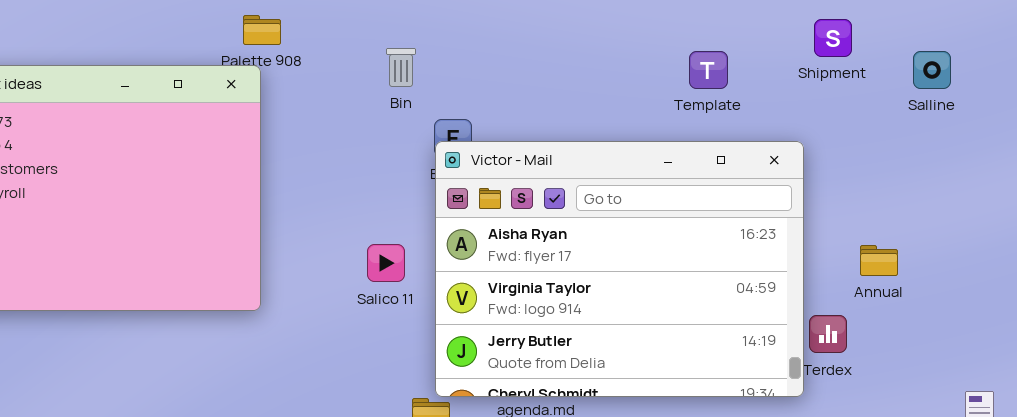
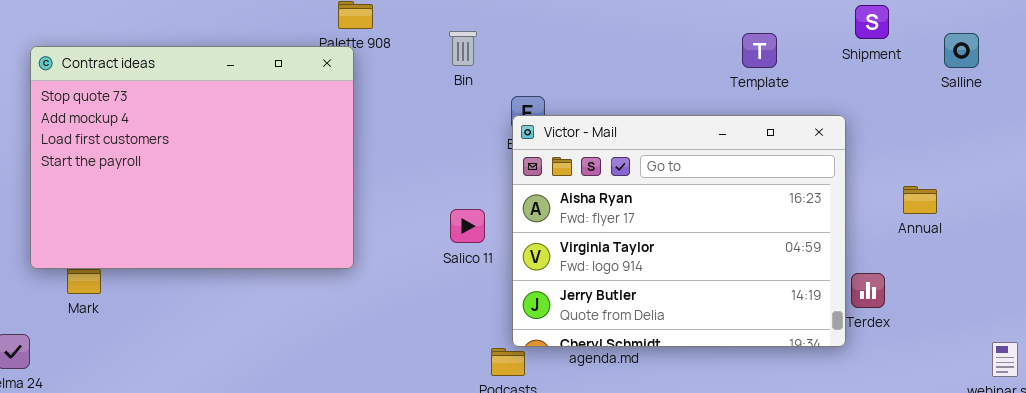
Bin: [386,48,416,87] -> [449,31,477,66], moved
Annual: [860,245,898,276] -> [903,186,937,214], moved

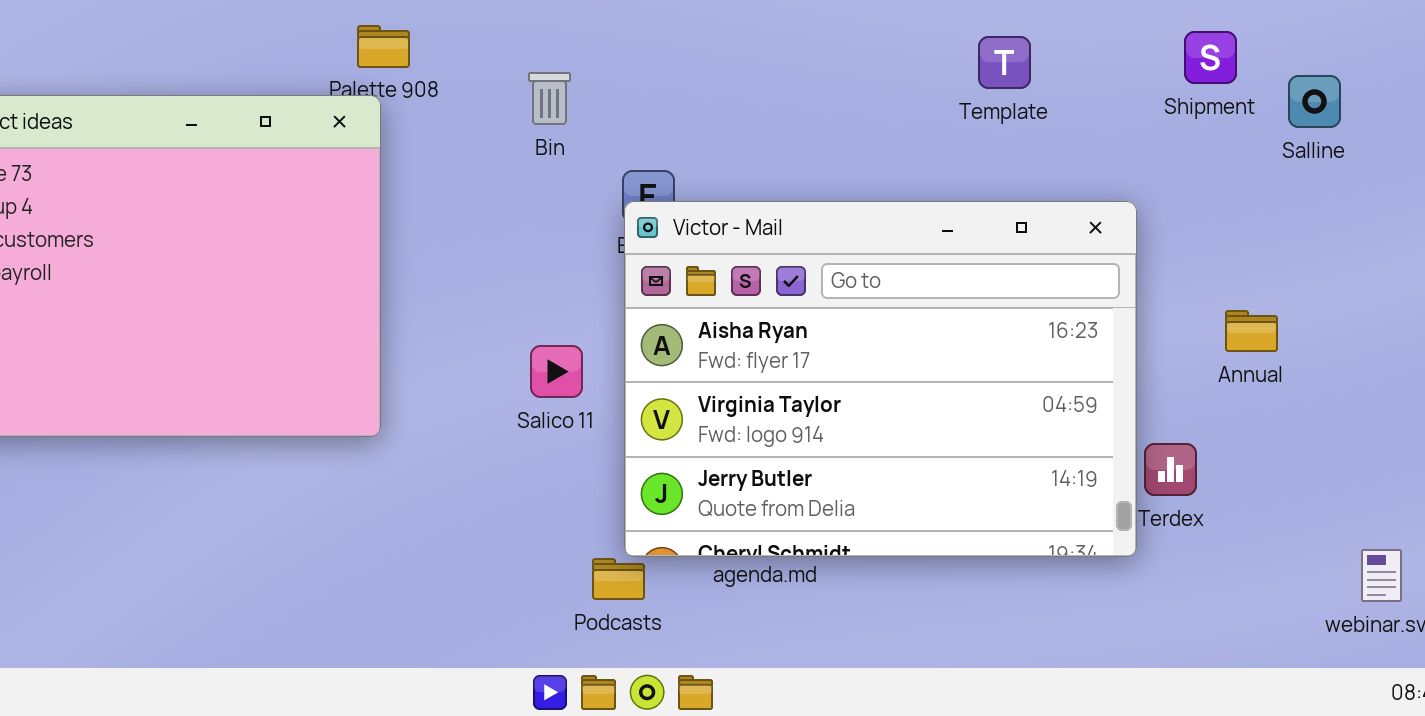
Shipment: [855,5,889,39] -> [1184,31,1237,84], moved
Template: [742,33,777,68] -> [978,36,1031,89], moved

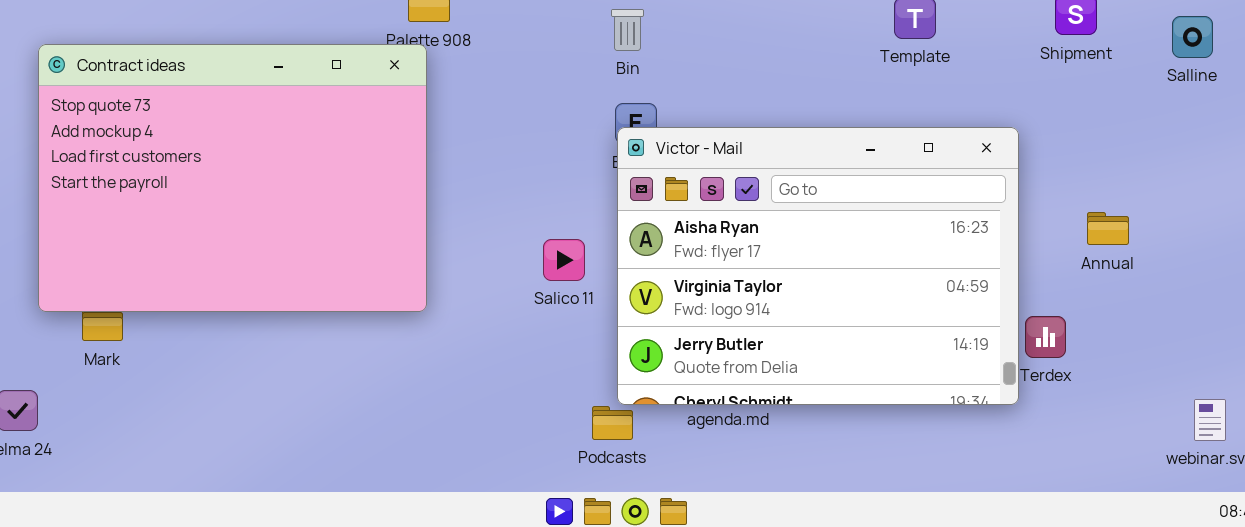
Bin: [528,72,571,125] -> [611,9,644,51], moved
Salline: [1288,75,1341,128] -> [1172,16,1213,58], moved

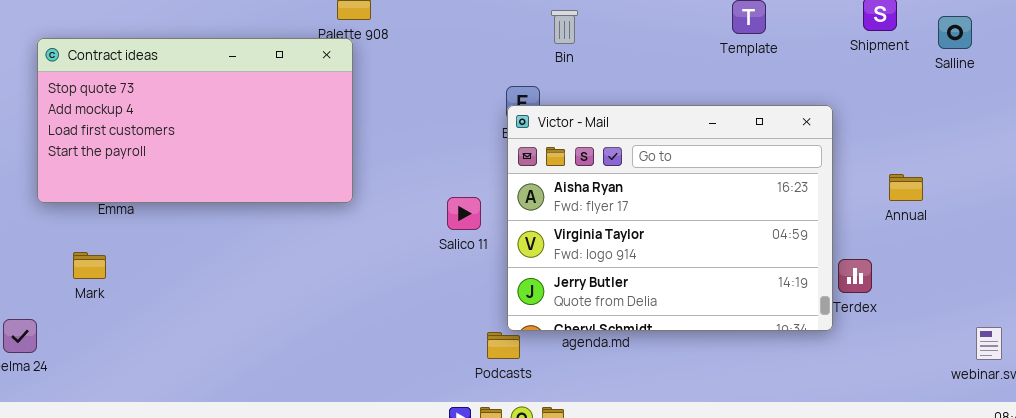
Bin: [611,9,644,51] -> [551,10,578,44], moved
Salline: [1172,16,1213,58] -> [938,16,972,49], moved
Contract ideas: [38,44,427,312] -> [37,38,353,203], resized

